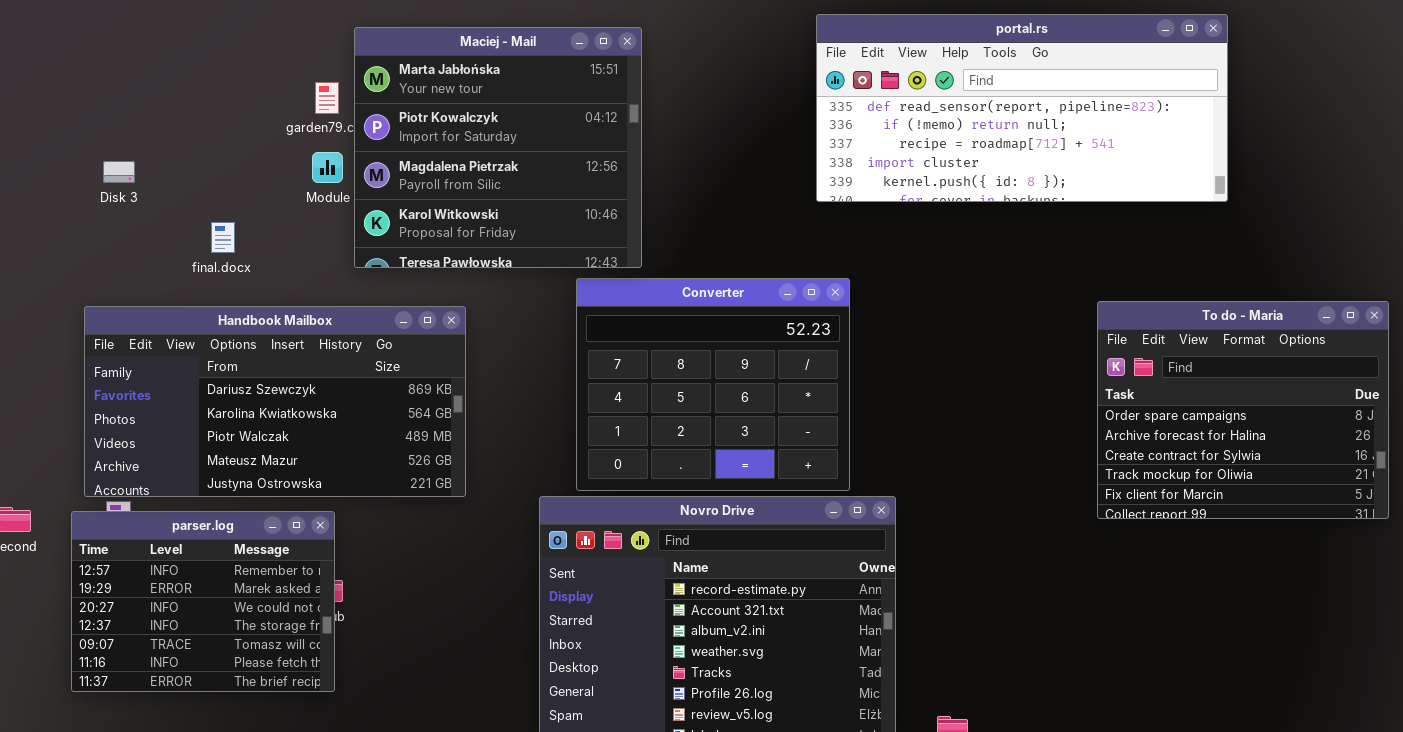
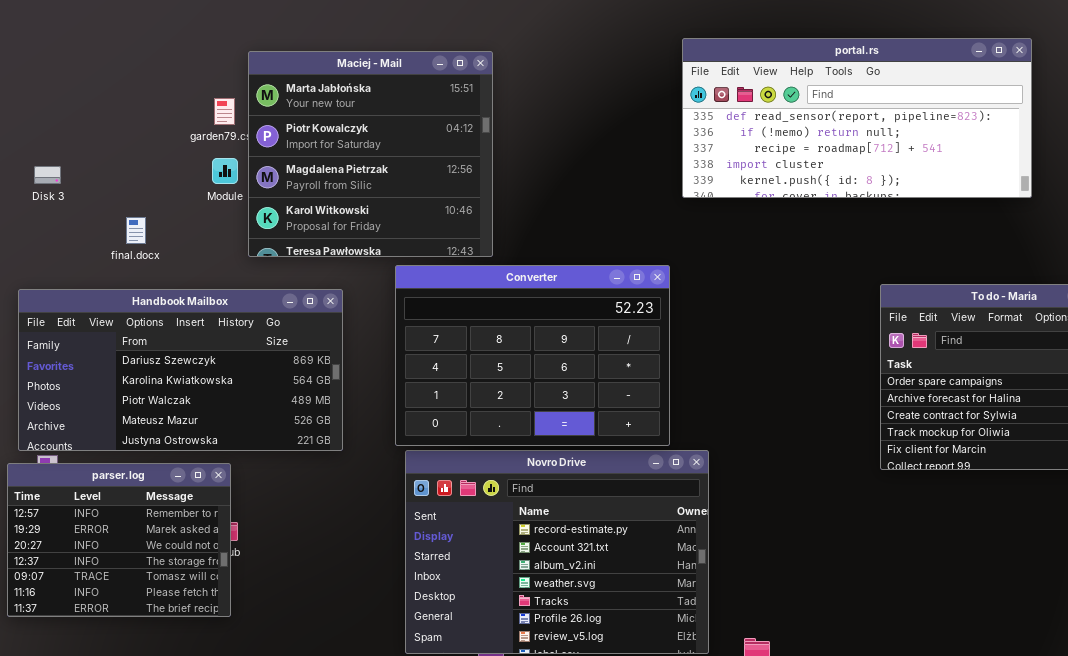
portal.rs: [816,14,1228,202] -> [682,38,1032,198], moved
Converter: [576,278,850,491] -> [395,265,670,446], resized

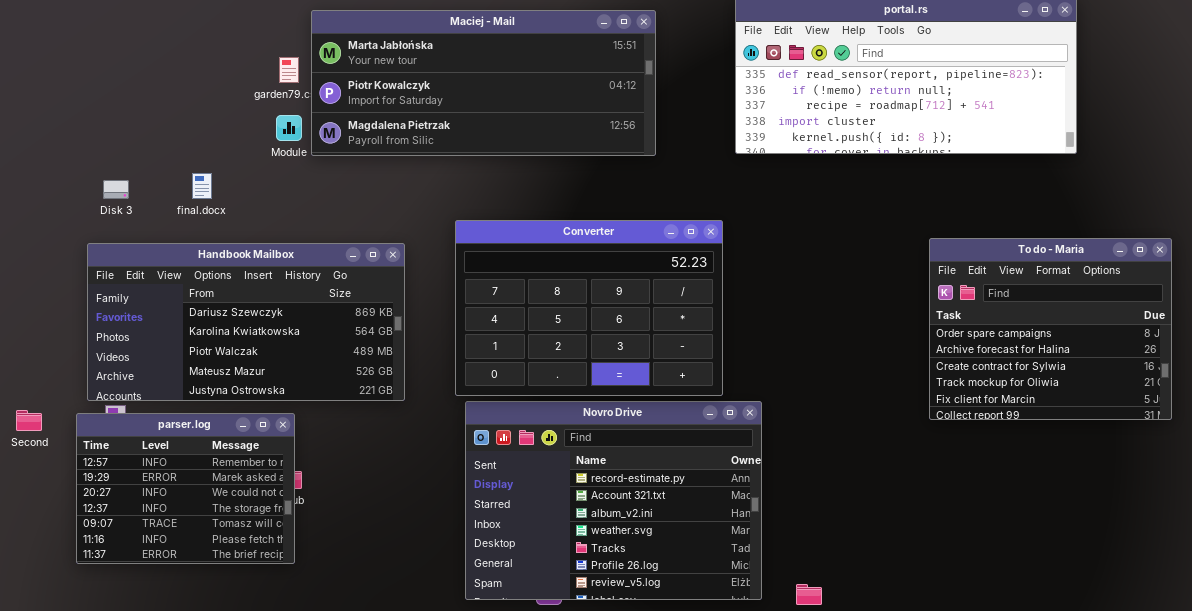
Maciej - Mail: [248,51,493,257] -> [311,10,656,156], resized
Disk 3: [34,166,61,184] -> [103,180,129,199], moved

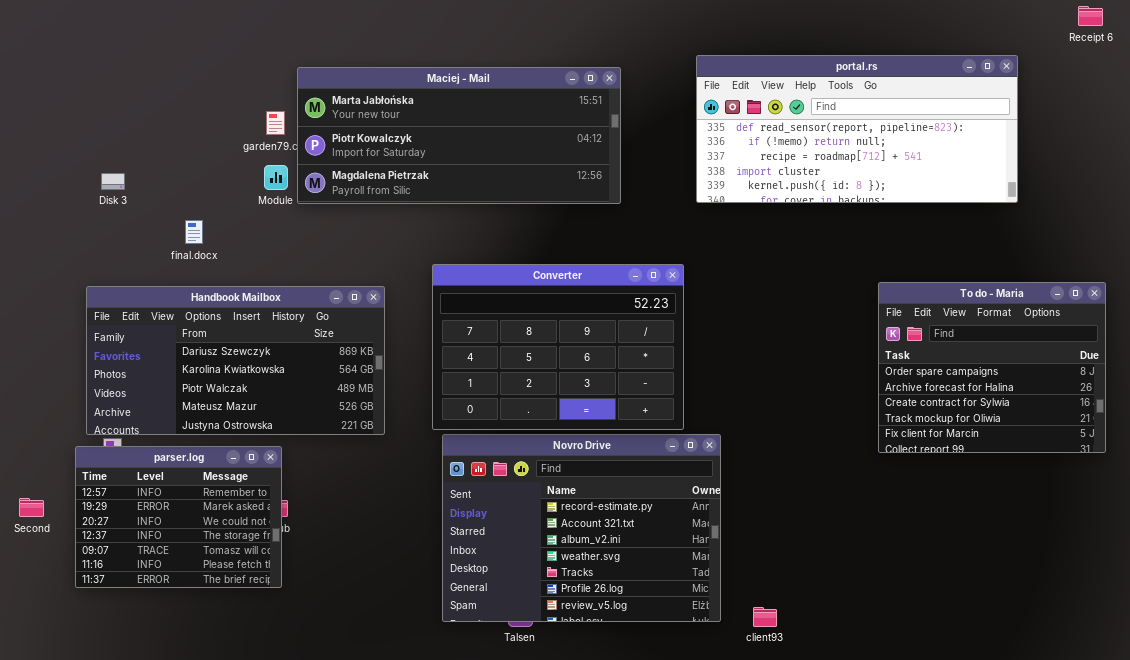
Disk 3: [103,180,129,199] -> [101,173,125,190], moved
Second: [16,410,42,431] -> [19,498,44,517], moved

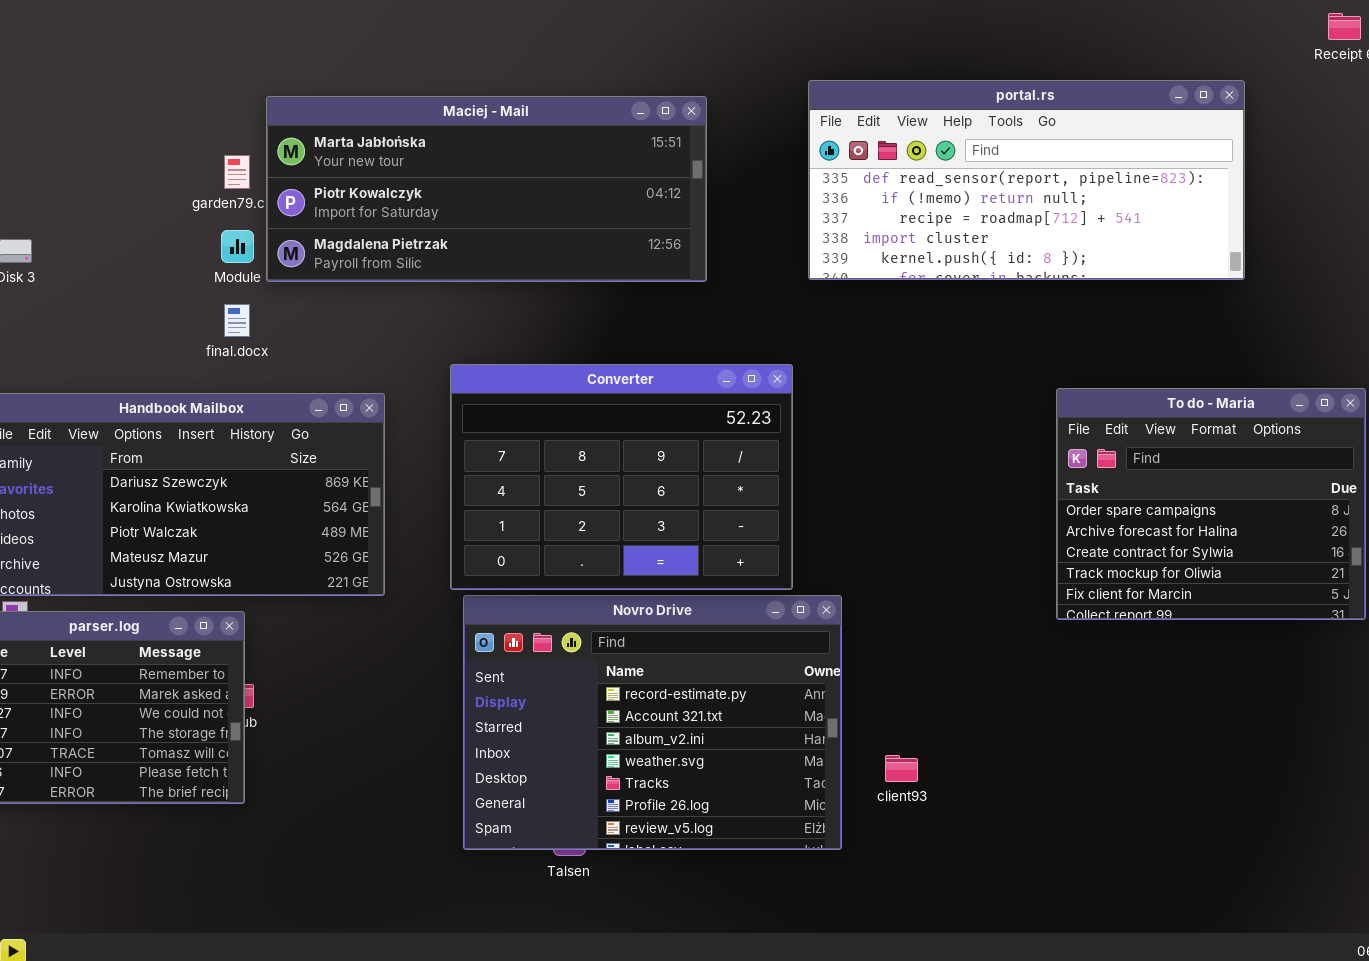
final.docx: [185,220,203,244] -> [224,304,250,337], moved
client93: [753,607,777,627] -> [885,755,918,782], moved

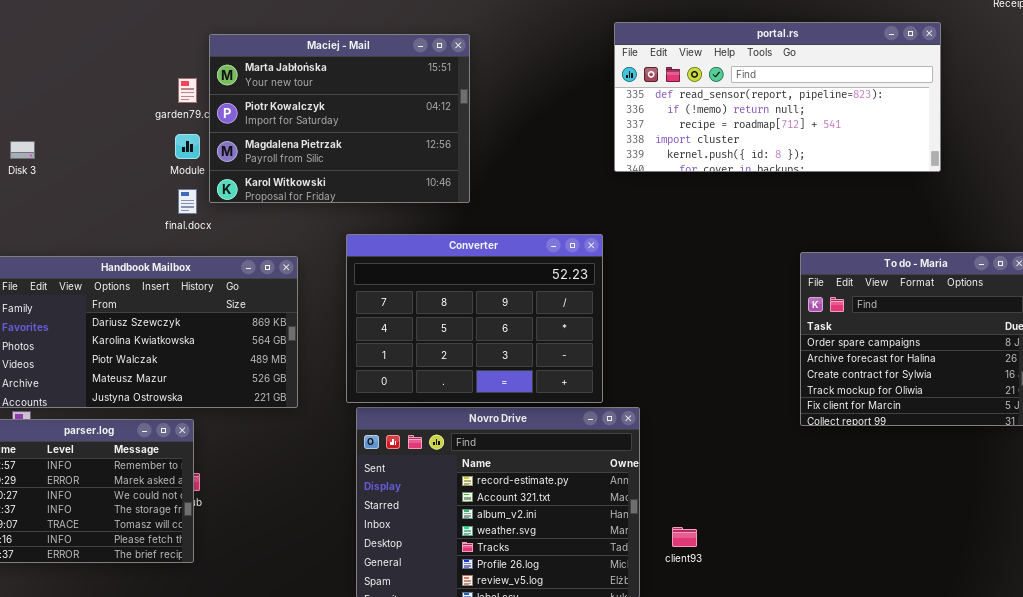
Maciej - Mail: [266,96,707,282] -> [209,34,470,203], resized

